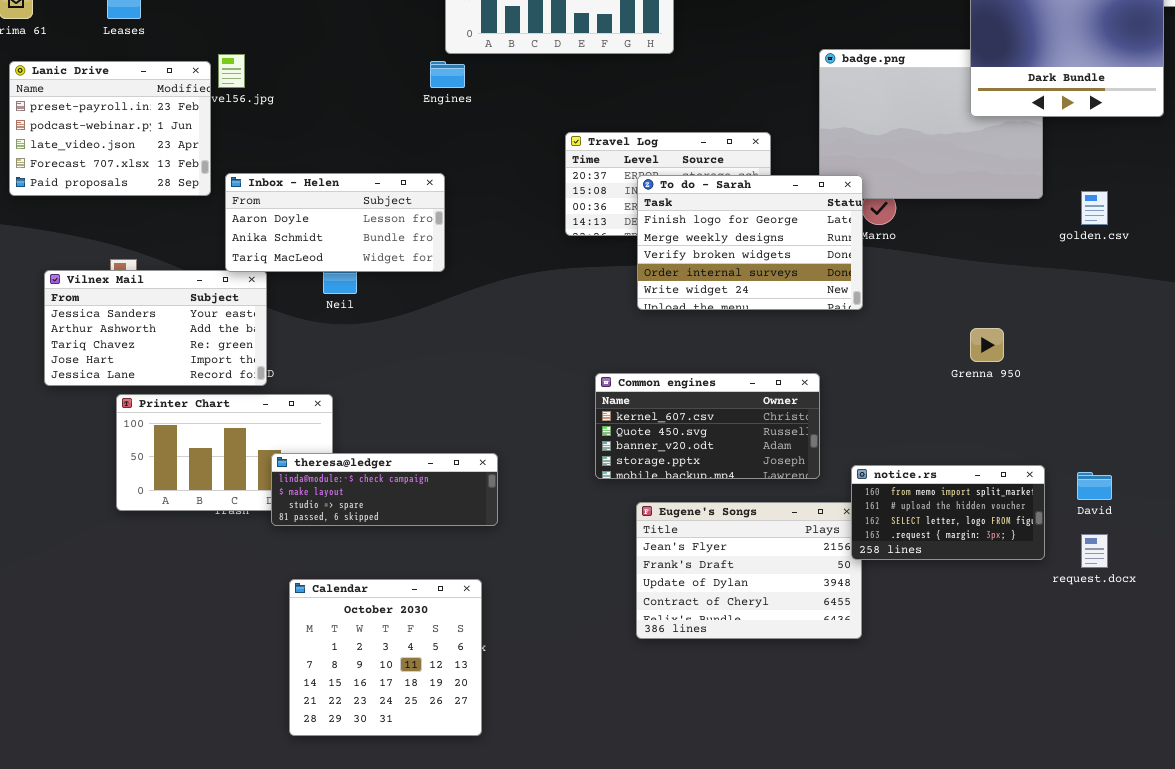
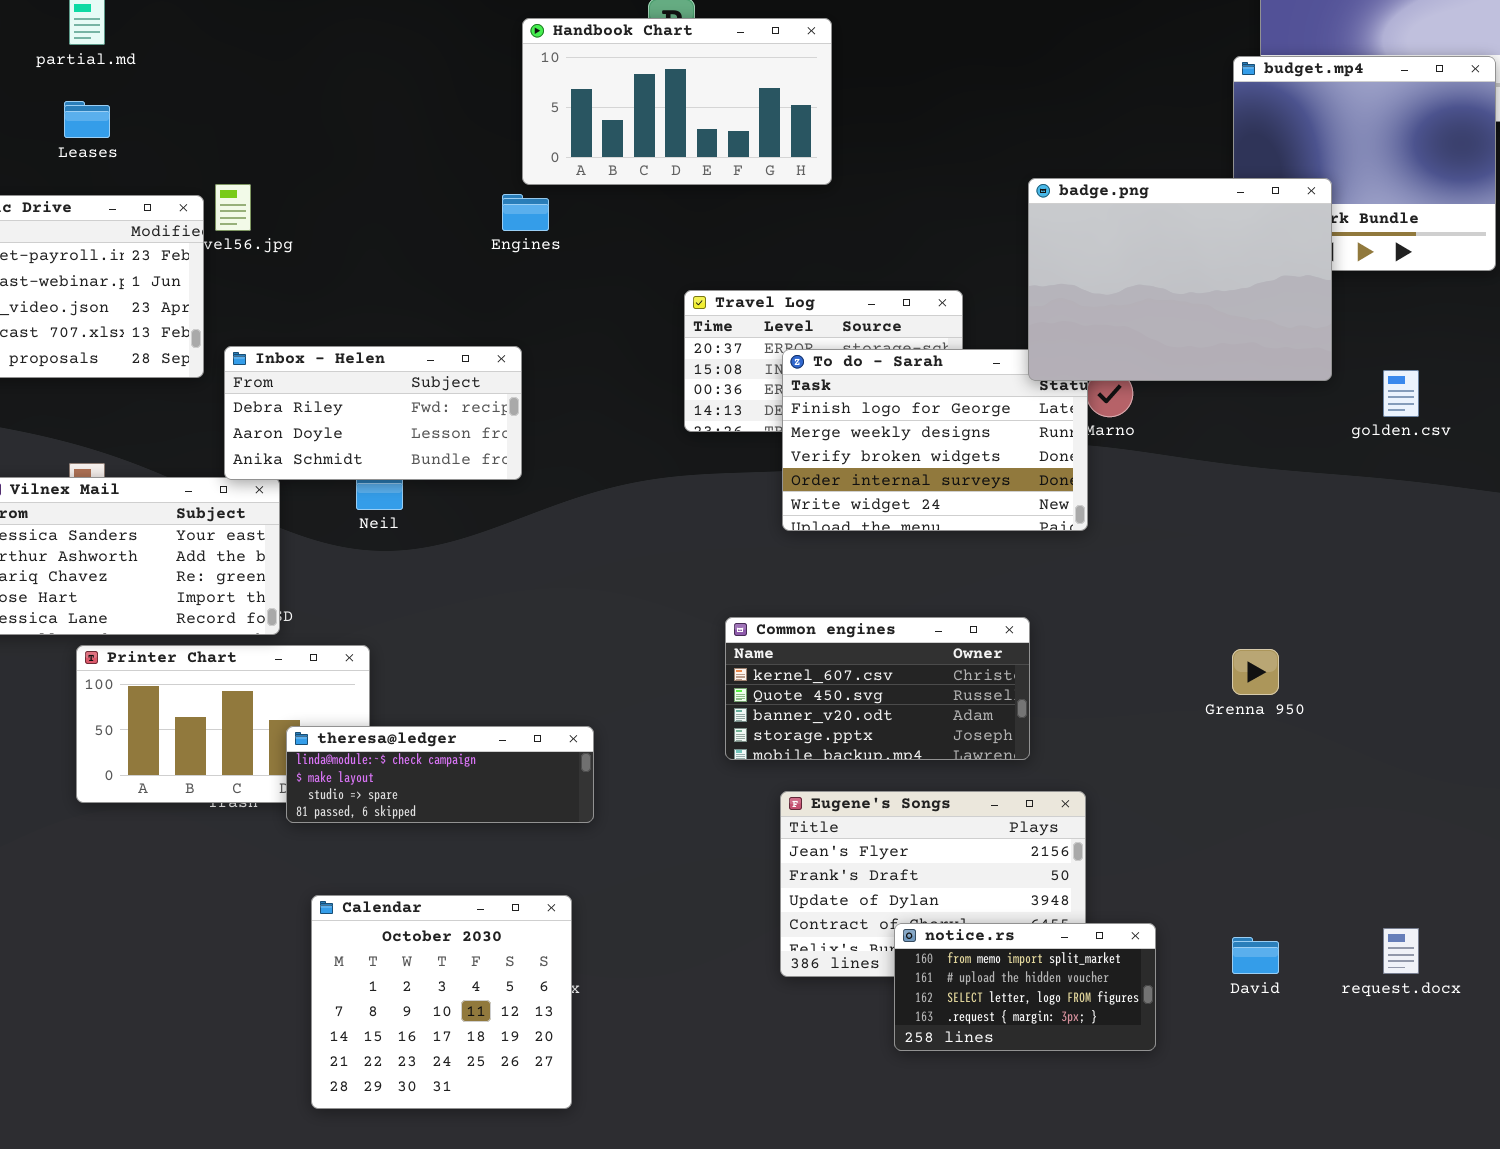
badge.png: [819,49,1043,199] -> [1028,178,1332,381], raised
Inbox - Helen: [225,173,445,272] -> [224,346,522,480], scrolled up 1 row
Grenna 950: [970,328,1004,362] -> [1232,649,1279,695], moved
notice.rs: [851,465,1045,560] -> [894,923,1156,1051], moved
David: [1077,472,1112,500] -> [1232,937,1279,974], moved
request.docx: [1081,534,1108,568] -> [1383,928,1419,974], moved

